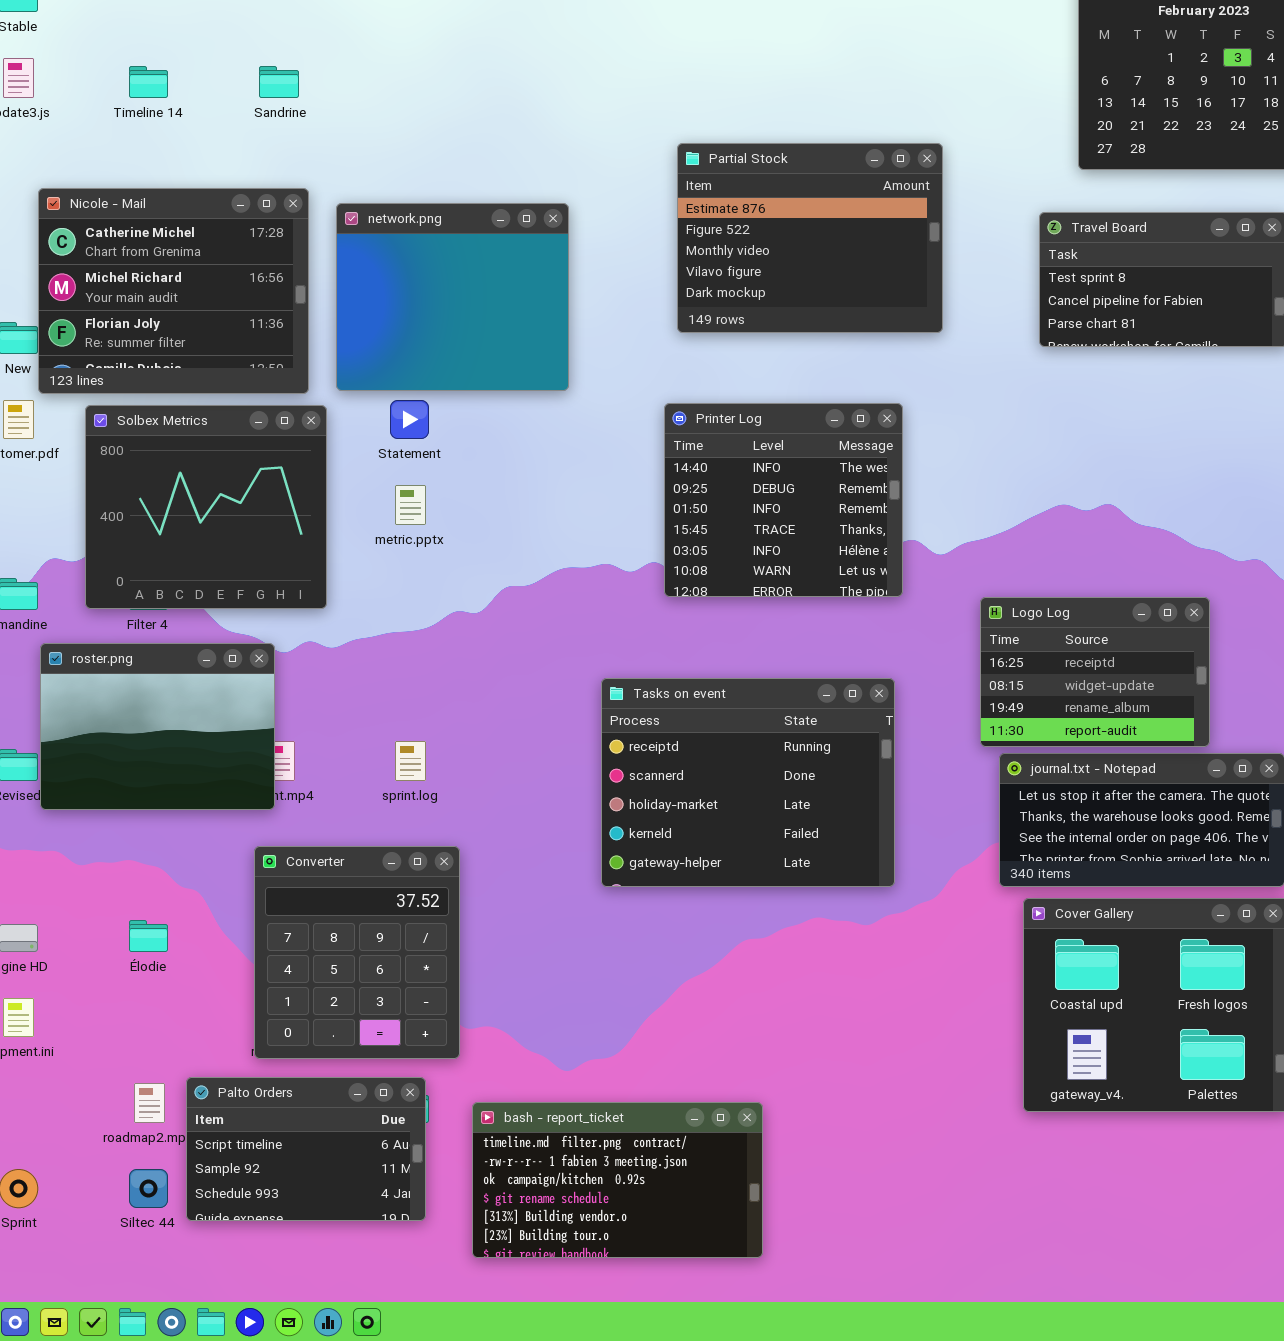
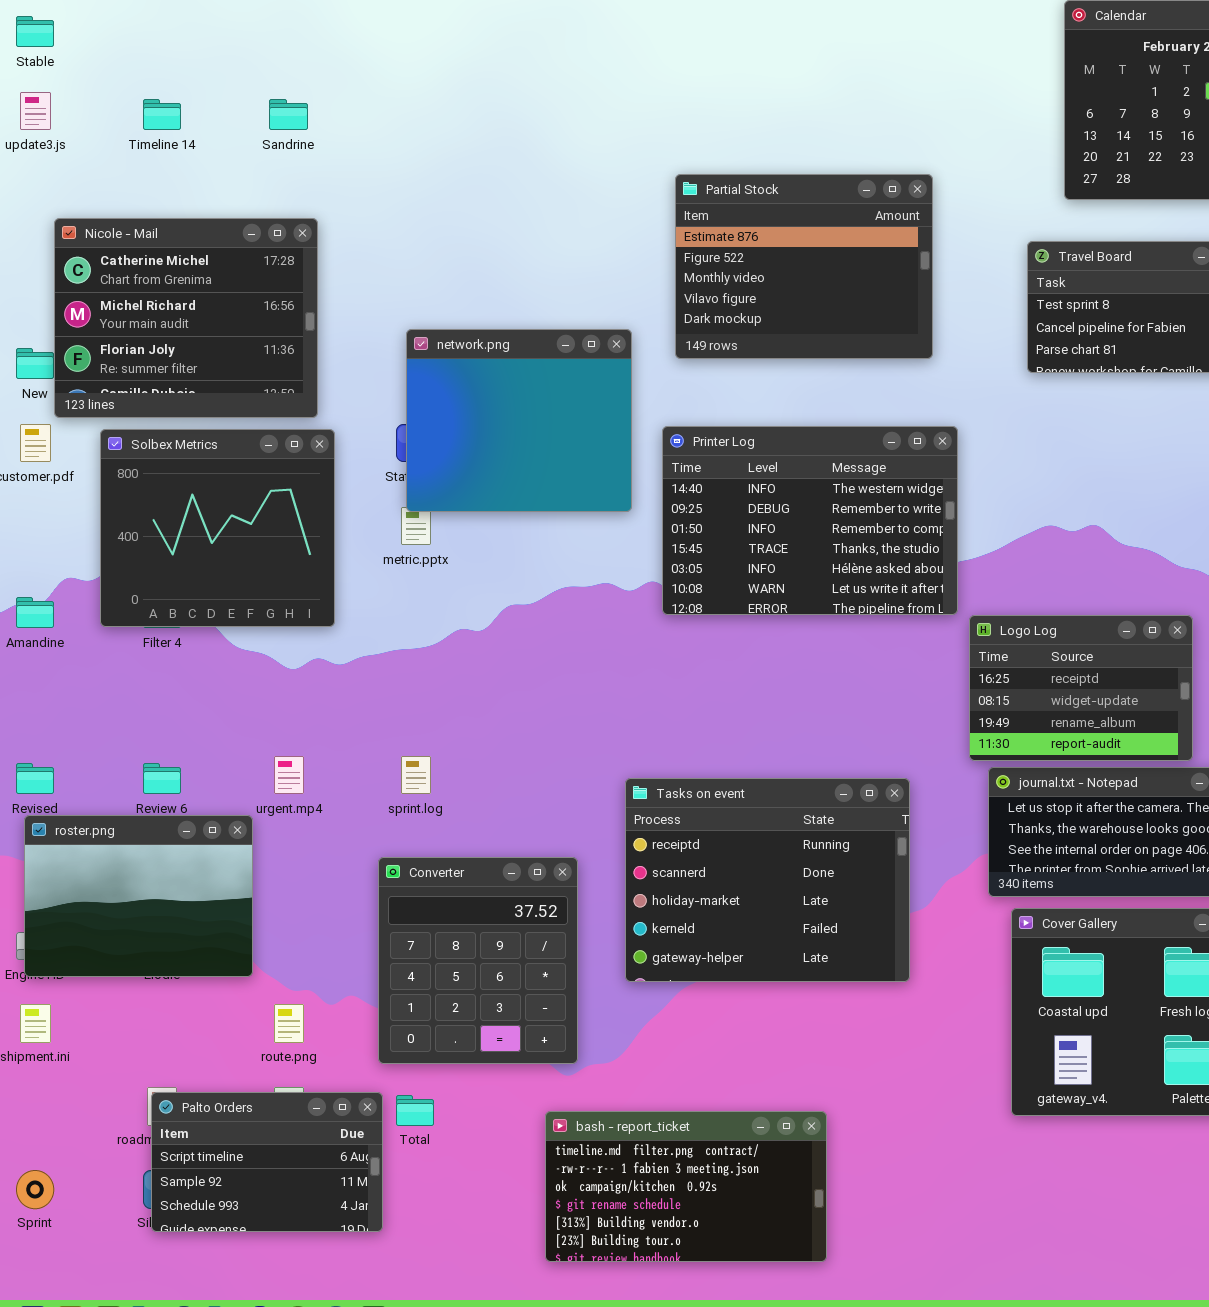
network.png: [336,203,569,391] -> [406,329,632,512], moved
Printer Log: [664,403,903,597] -> [662,426,958,615], resized
roster.png: [40,643,275,810] -> [24,815,253,977], moved
Tasks on event: [601,678,895,887] -> [625,778,910,982], moved
Converter: [254,846,460,1059] -> [378,857,578,1064], moved
Palto Orders: [186,1077,426,1221] -> [151,1092,383,1232], moved
bash - report_ticket: [472,1102,763,1258] -> [545,1111,827,1262], moved

